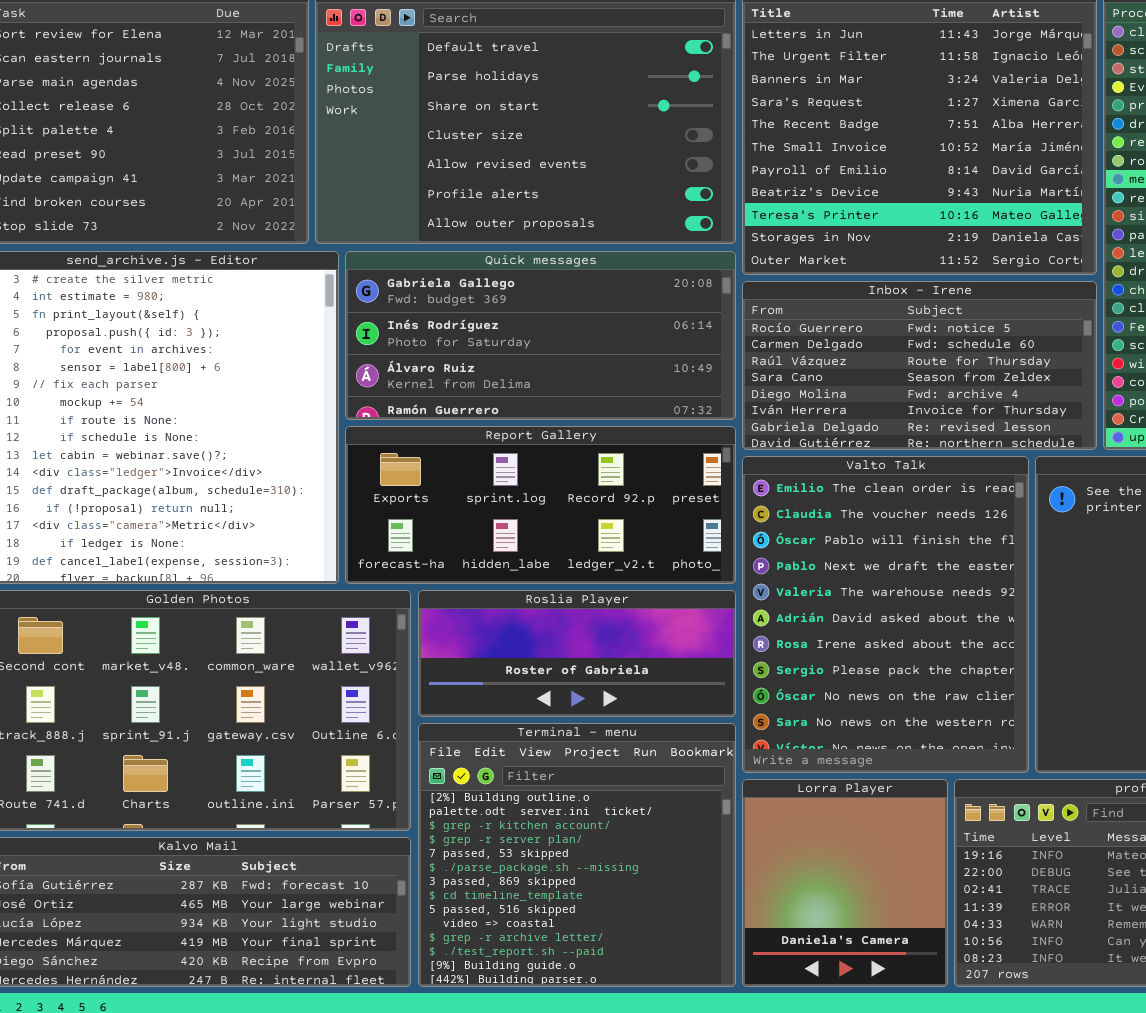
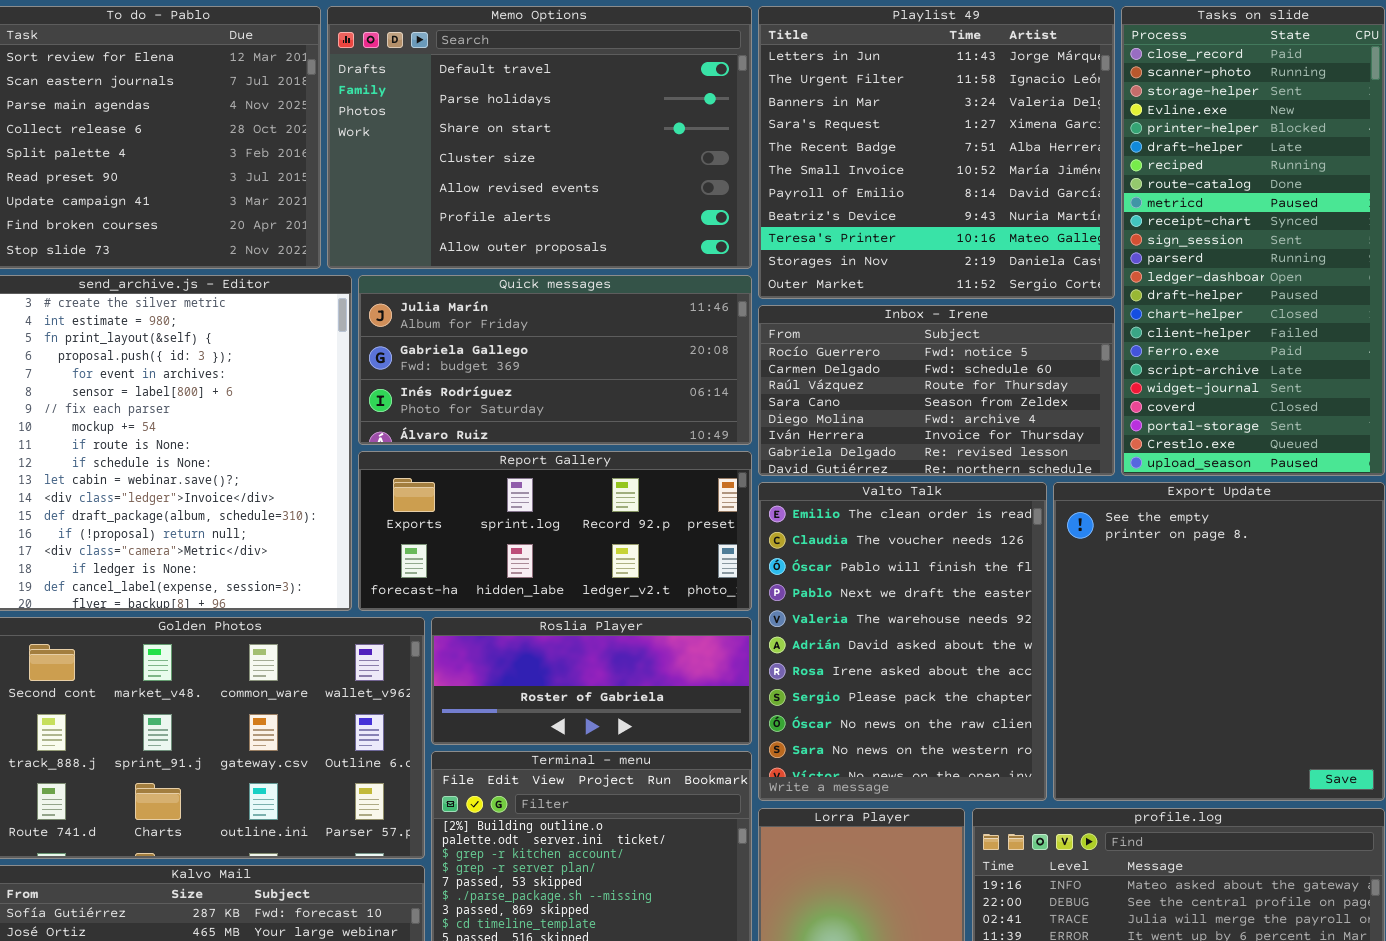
Quick messages: [345,251,736,420] -> [358,275,752,445], scrolled up 1 row

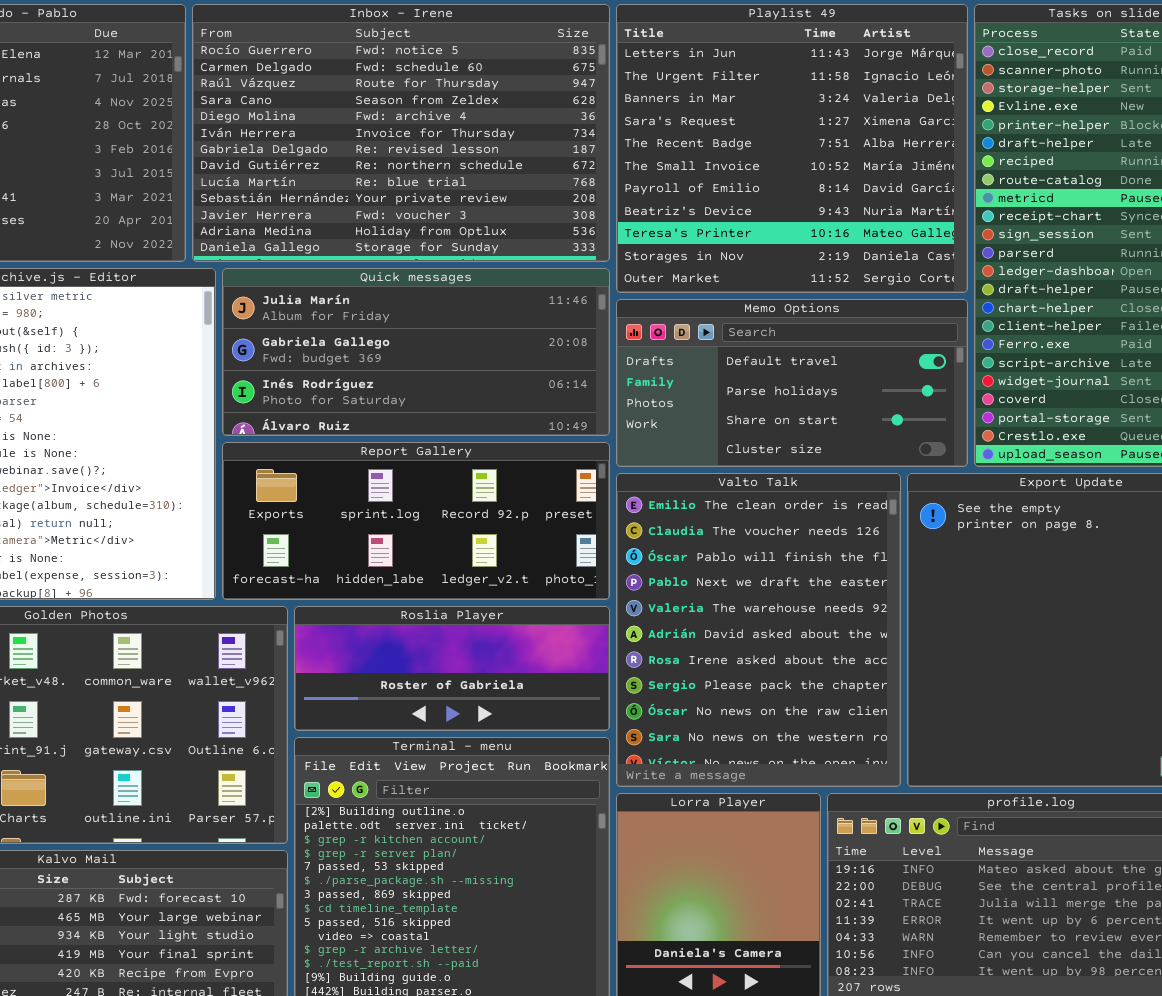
Memo Options: [327,6,752,269] -> [616,299,968,467], moved, resized
Inbox - Irene: [758,305,1115,476] -> [192,4,610,262], moved, resized

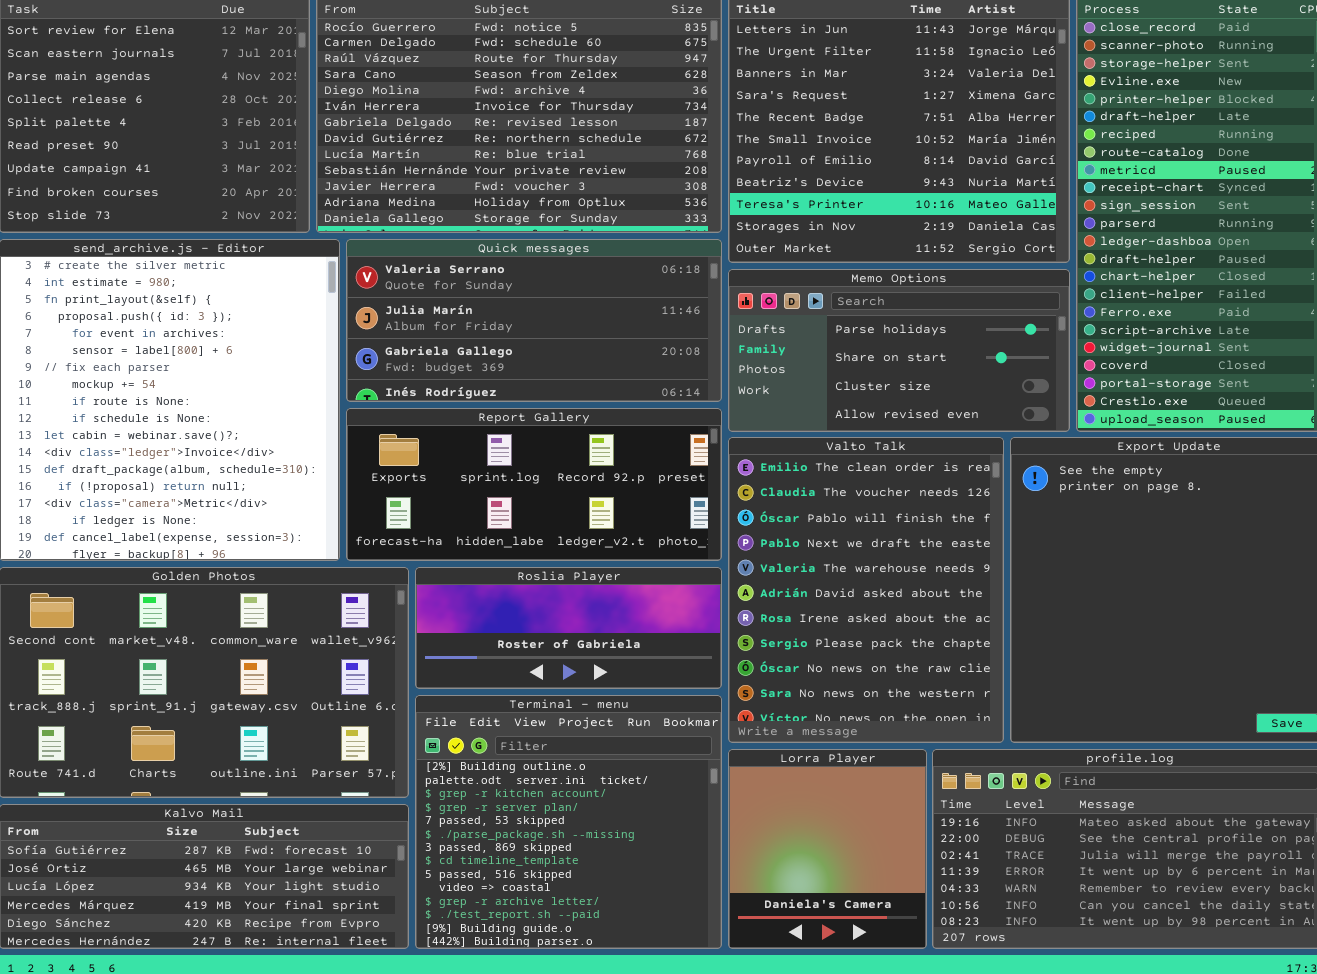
Quick messages: [222,268,610,436] -> [346,239,722,402], scrolled up 1 row
Memo Options: [616,299,968,467] -> [728,269,1070,432], scrolled down 1 row

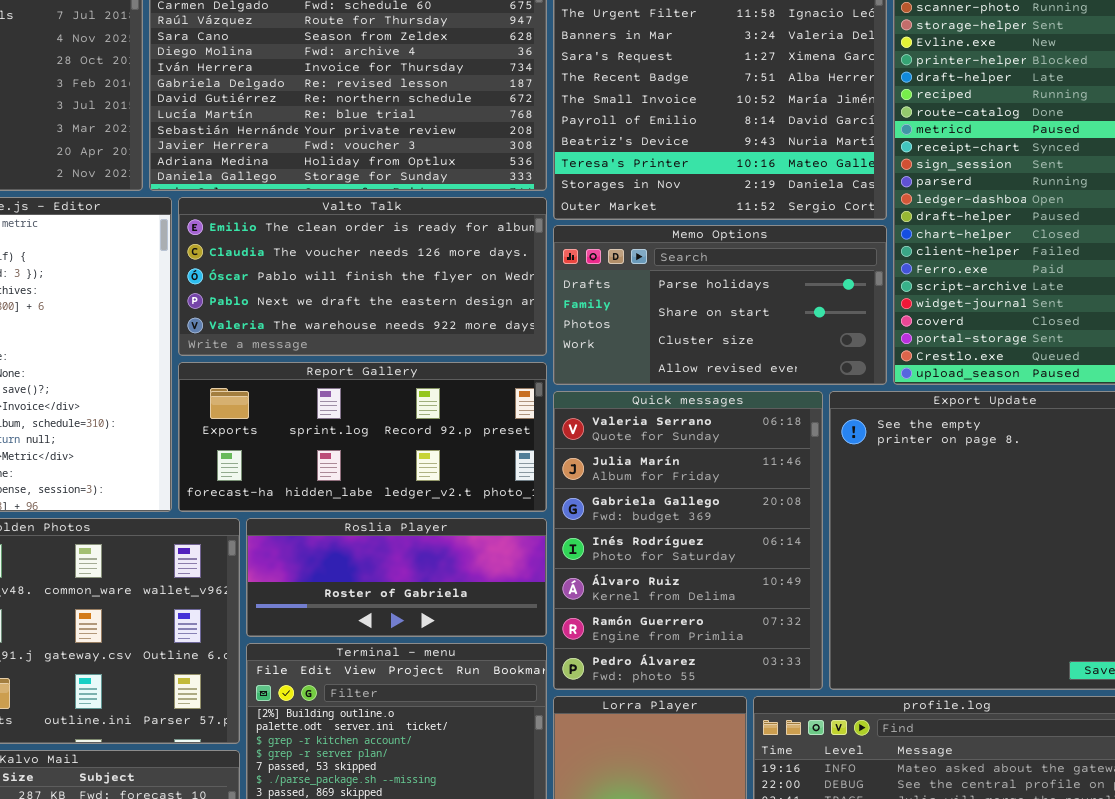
Quick messages: [346,239,722,402] -> [553,391,823,690], moved, resized
Valto Talk: [728,437,1004,743] -> [178,197,547,356], moved, resized

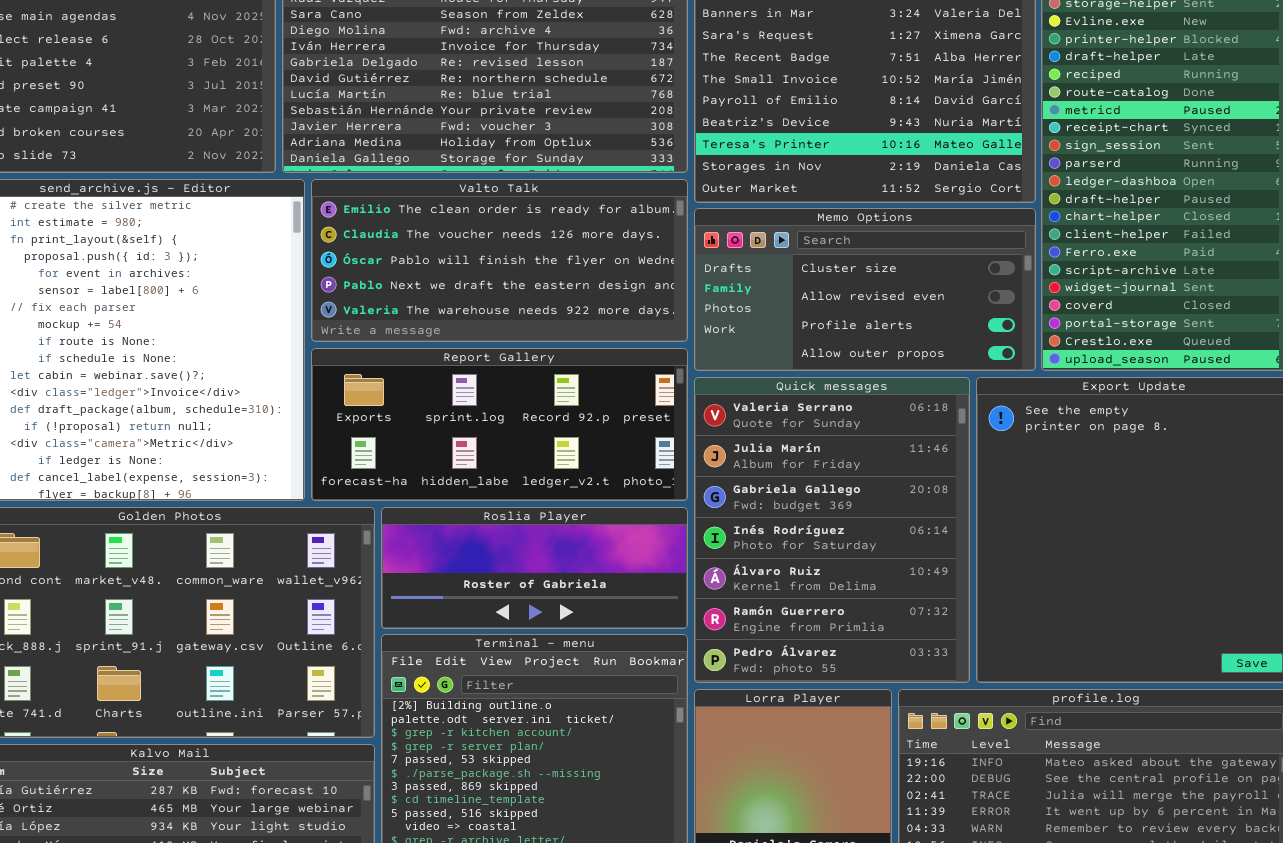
Memo Options: [553,225,887,385] -> [694,208,1036,371], scrolled down 2 rows

